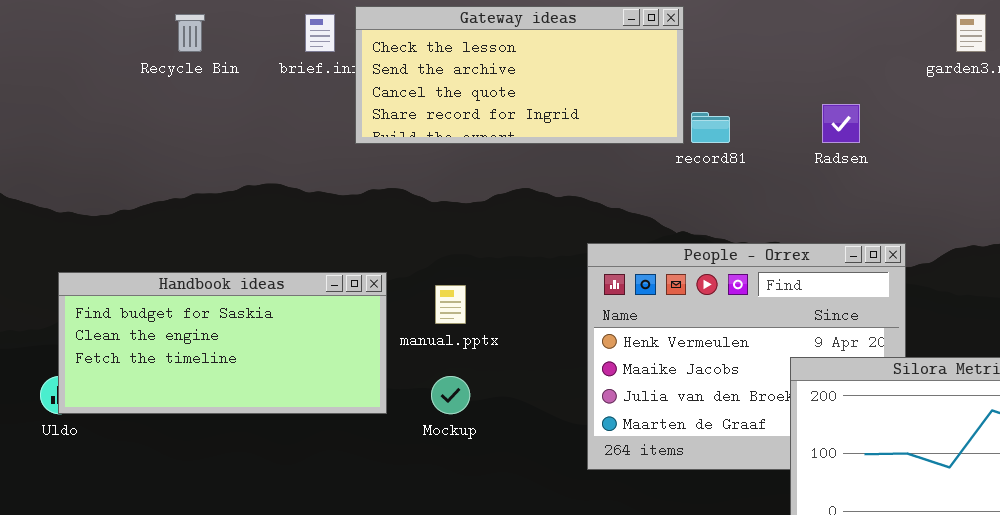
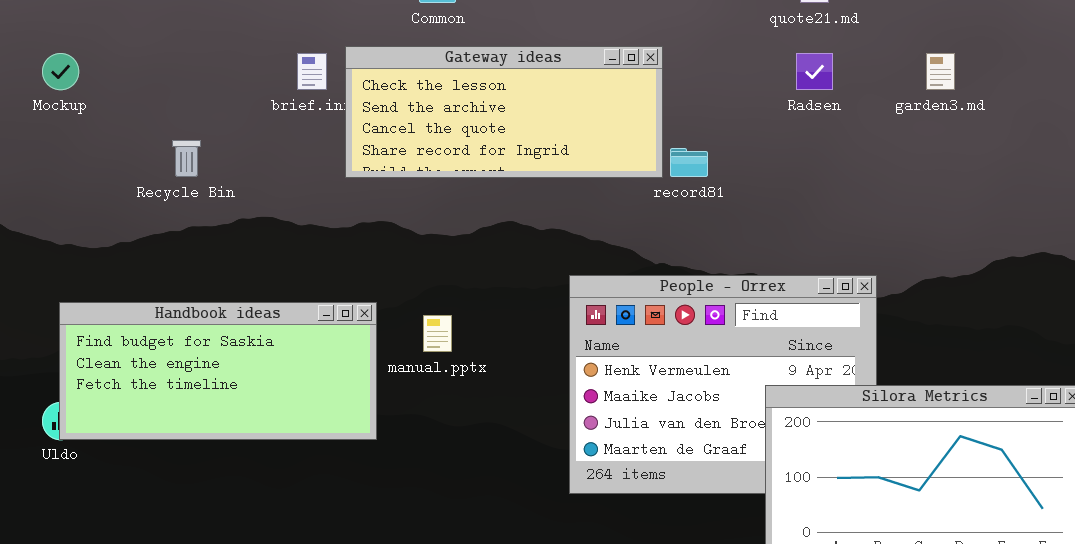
Recycle Bin: [175,14,205,52] -> [172,140,201,177], moved
Radsen: [822,104,860,143] -> [796,53,833,90], moved
Mockup: [431,376,470,414] -> [42,53,79,90], moved

